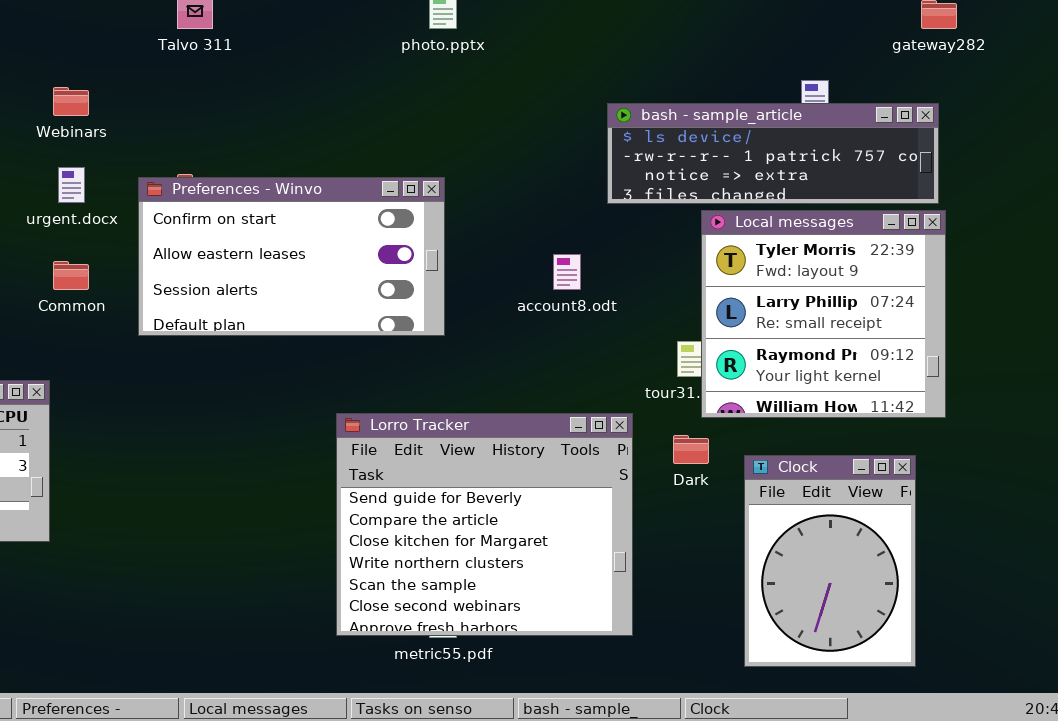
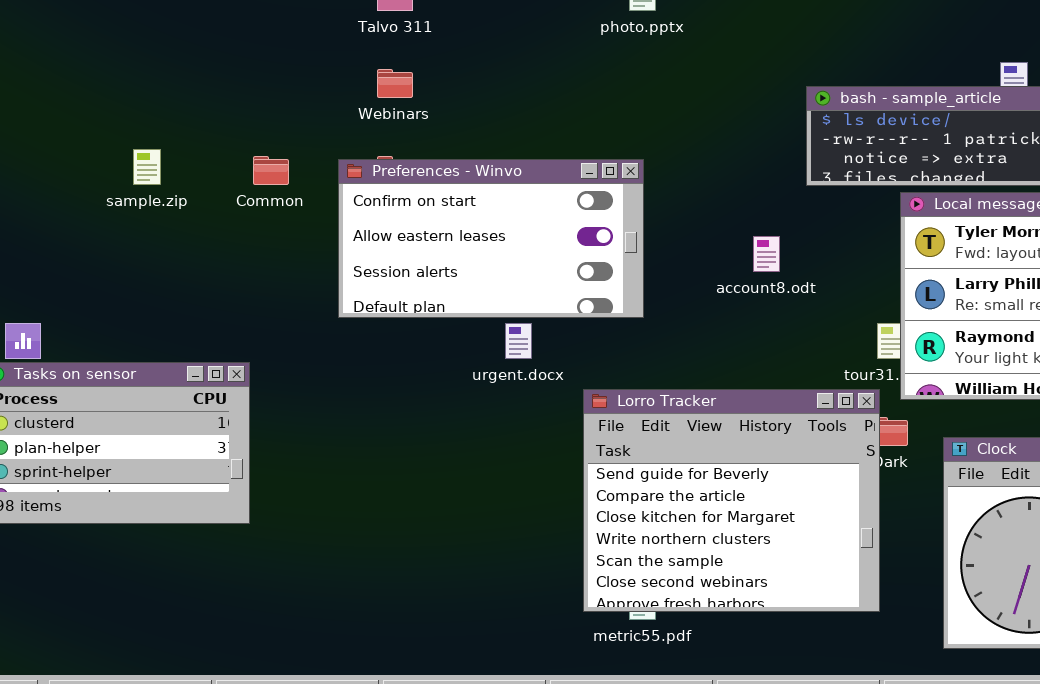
Webinars: [53,87,89,116] -> [377,69,413,98], moved
urgent.docx: [58,167,85,203] -> [505,323,532,359], moved
Common: [53,261,89,290] -> [253,156,289,185], moved
Lorro Tracker: [336,413,633,636] -> [583,389,880,612], moved

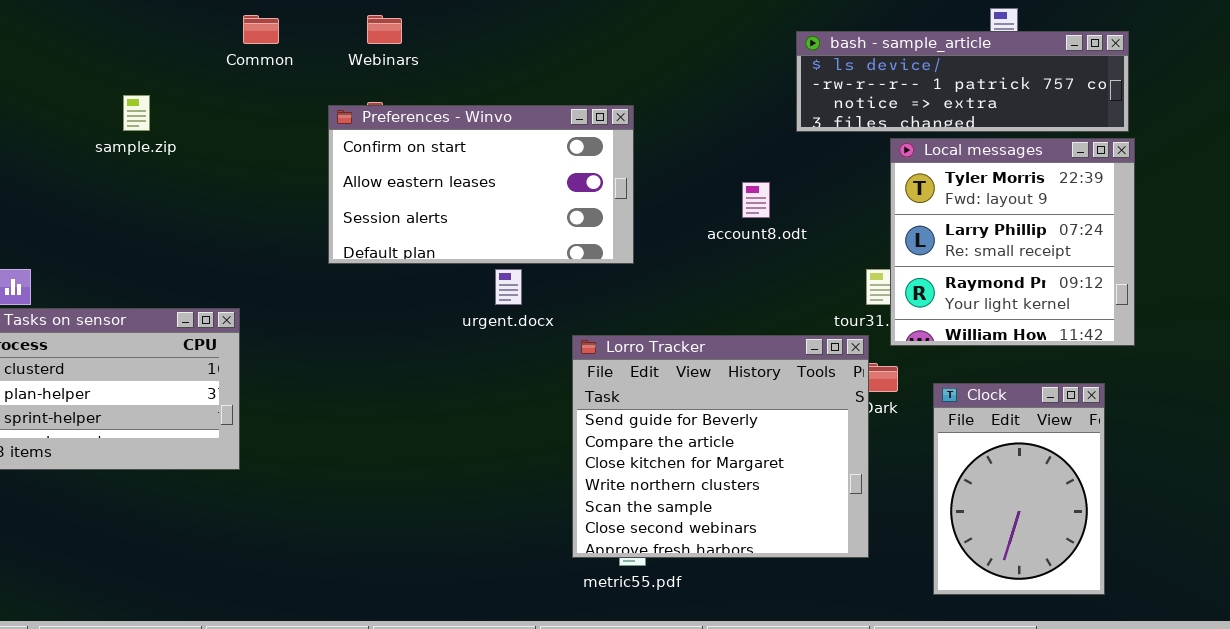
Common: [253,156,289,185] -> [243,15,279,44], moved

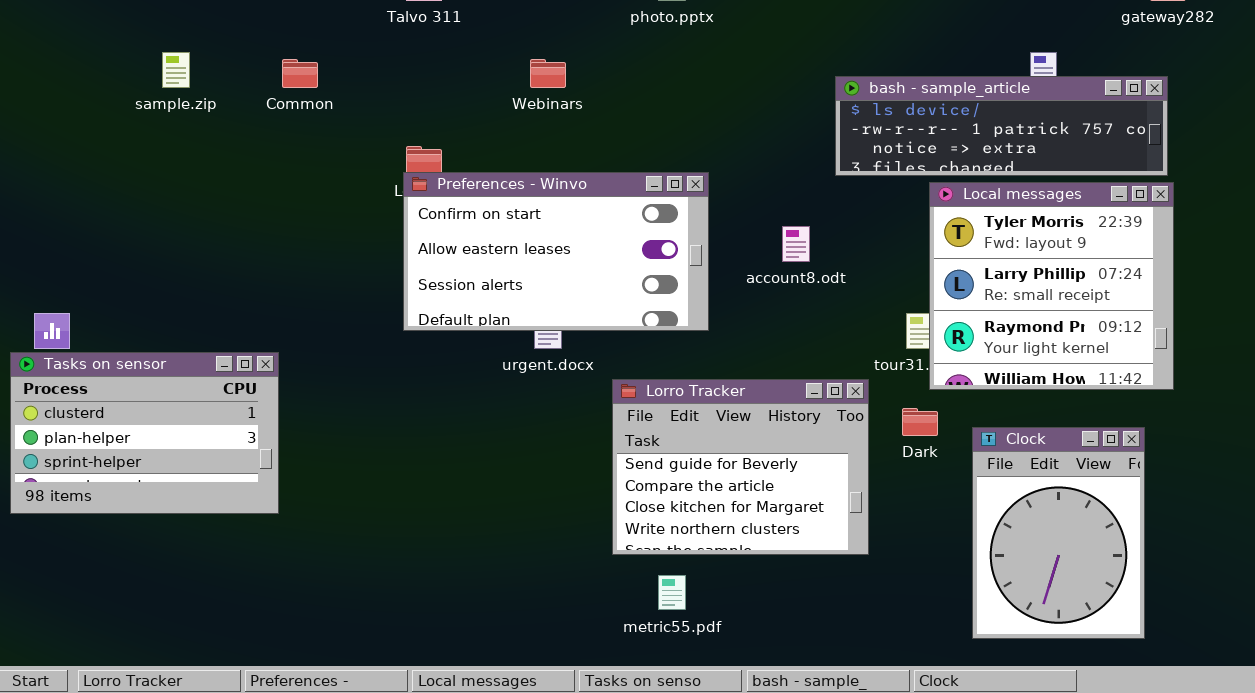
Webinars: [367,15,402,44] -> [530,59,566,88], moved
sample.zip: [123,95,150,131] -> [162,52,190,88], moved
Preferences - Winvo: [328,105,634,264] -> [403,172,709,331], moved
Lorro Tracker: [572,335,869,558] -> [612,379,869,555], resized

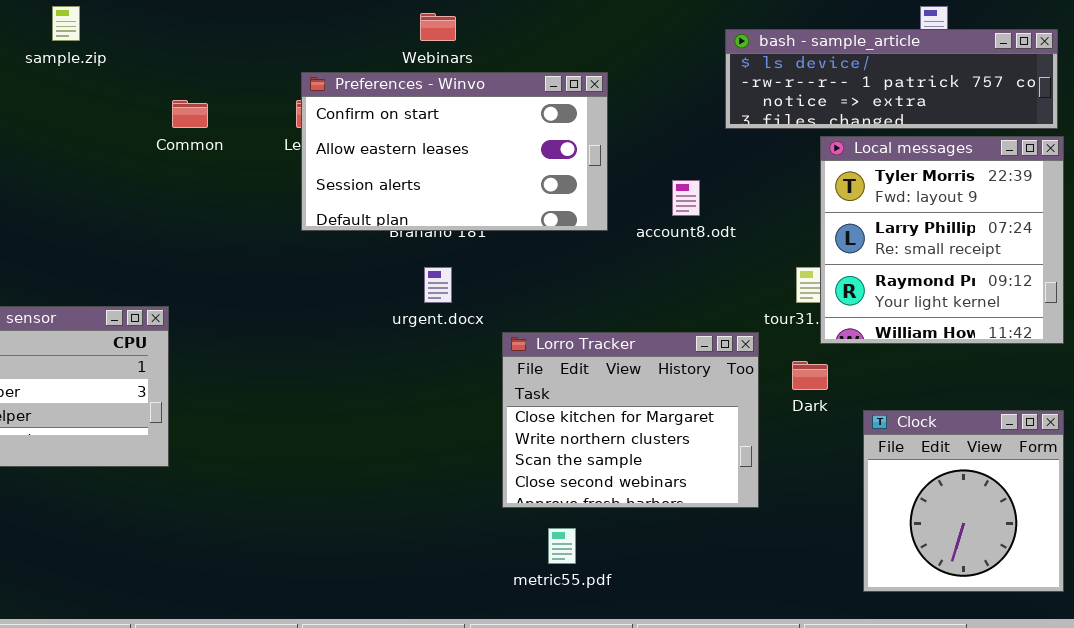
Common: [282,59,318,88] -> [172,100,208,128], moved
Preferences - Winvo: [403,172,709,331] -> [301,72,608,231], moved
Lorro Tracker: [612,379,869,555] -> [502,332,759,508], scrolled down 2 rows
Clock: [972,427,1145,639] -> [863,410,1064,592], resized

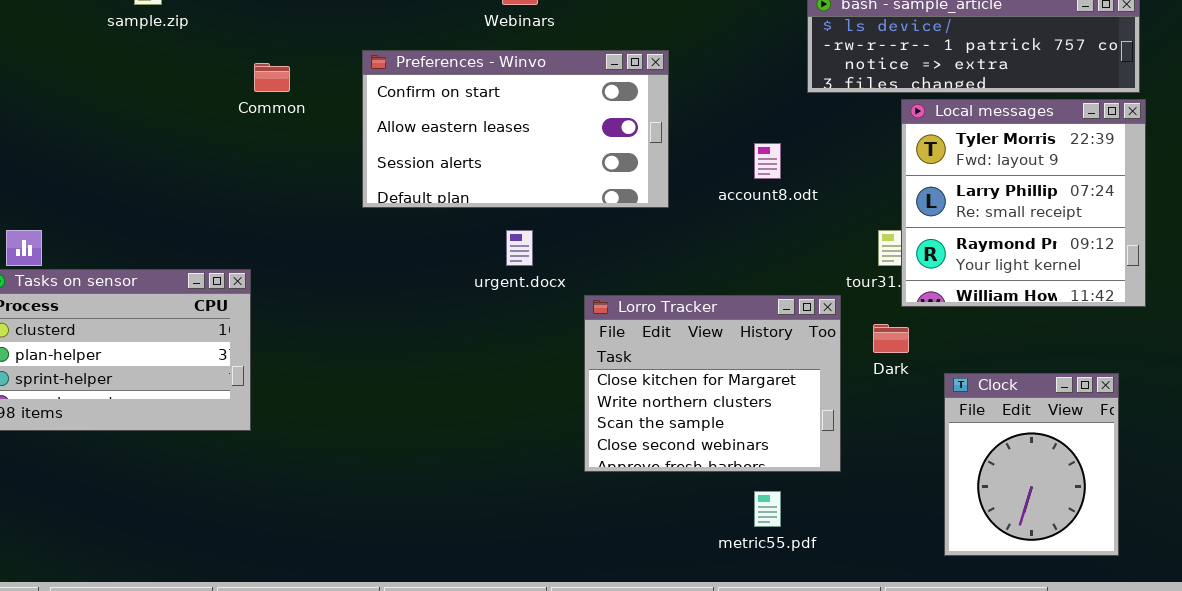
Preferences - Winvo: [301,72,608,231] -> [362,50,669,208], moved
Clock: [863,410,1064,592] -> [944,373,1119,556], resized
metric55.pdf: [548,528,576,564] -> [754,491,781,527], moved

